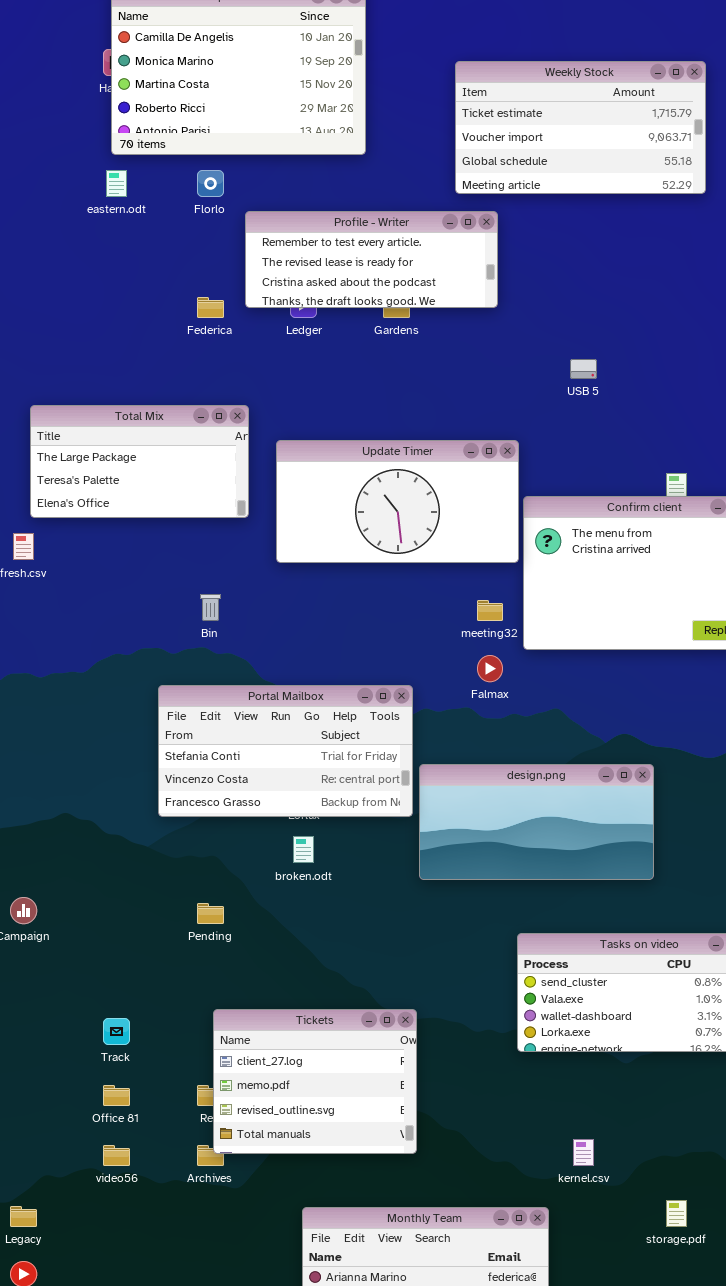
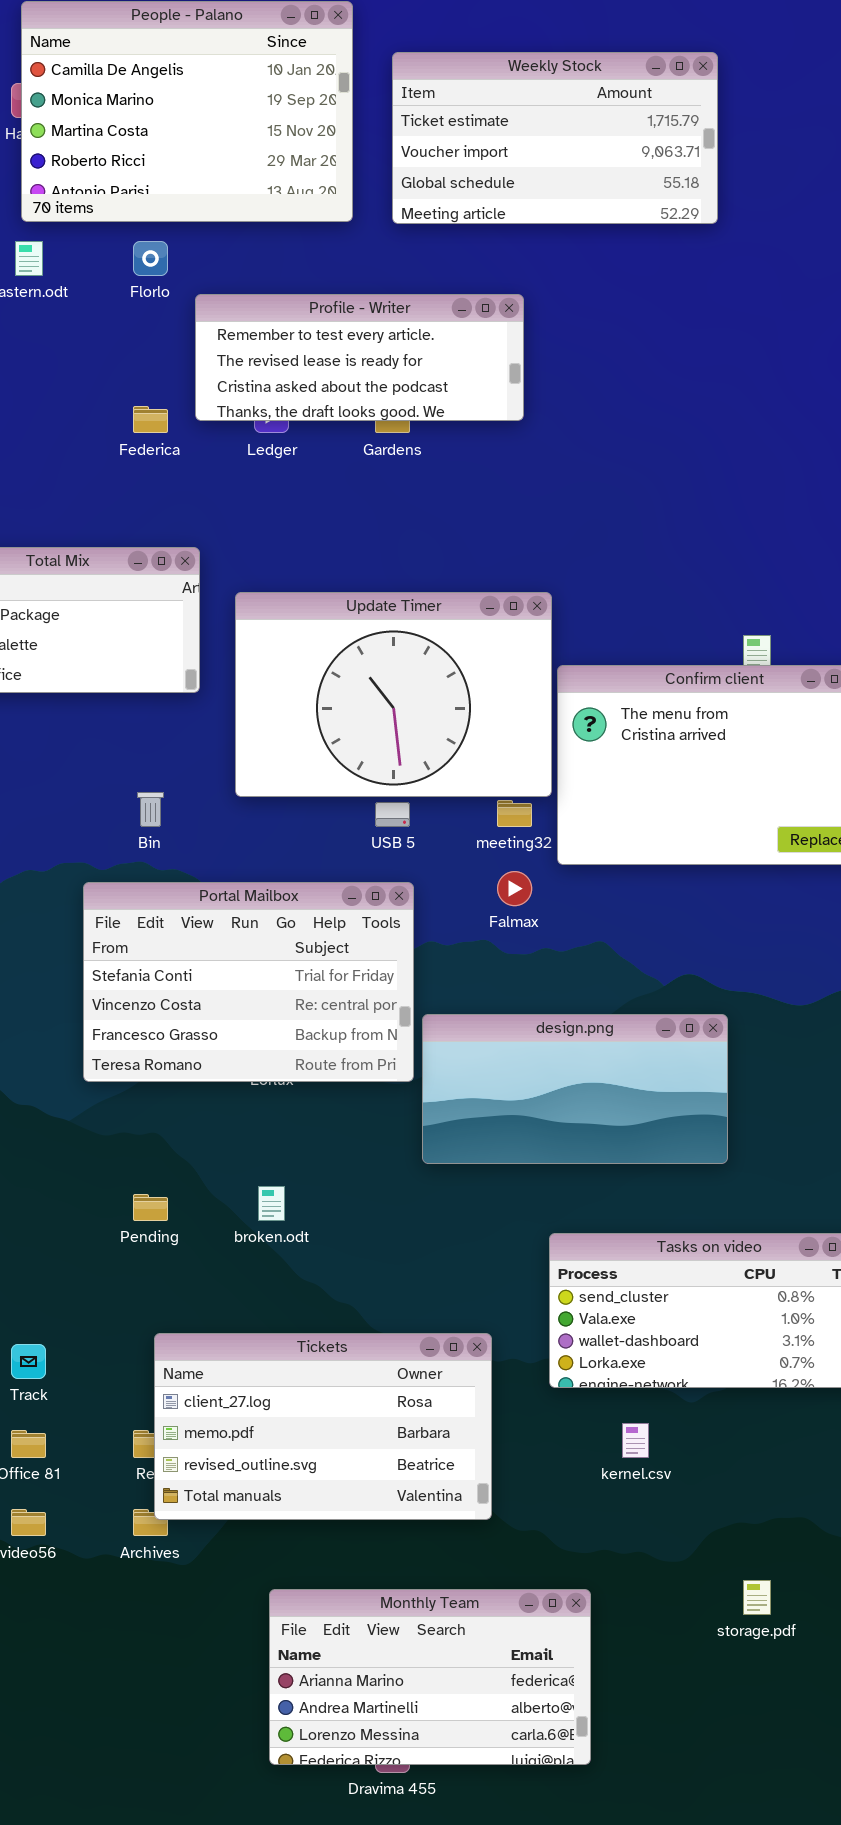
Weekly Stock: [455,61,706,194] -> [392,52,718,224], moved
USB 5: [570,359,597,379] -> [375,802,410,827], moved
Update Timer: [276,440,519,563] -> [235,592,552,797], resized
Portal Mailbox: [158,685,413,817] -> [83,882,414,1082], resized
broken.odt: [293,836,314,863] -> [258,1186,285,1221], moved
Tickets: [213,1009,417,1154] -> [154,1333,492,1520], resized
kernel.csv: [573,1139,594,1166] -> [622,1423,649,1458], moved

